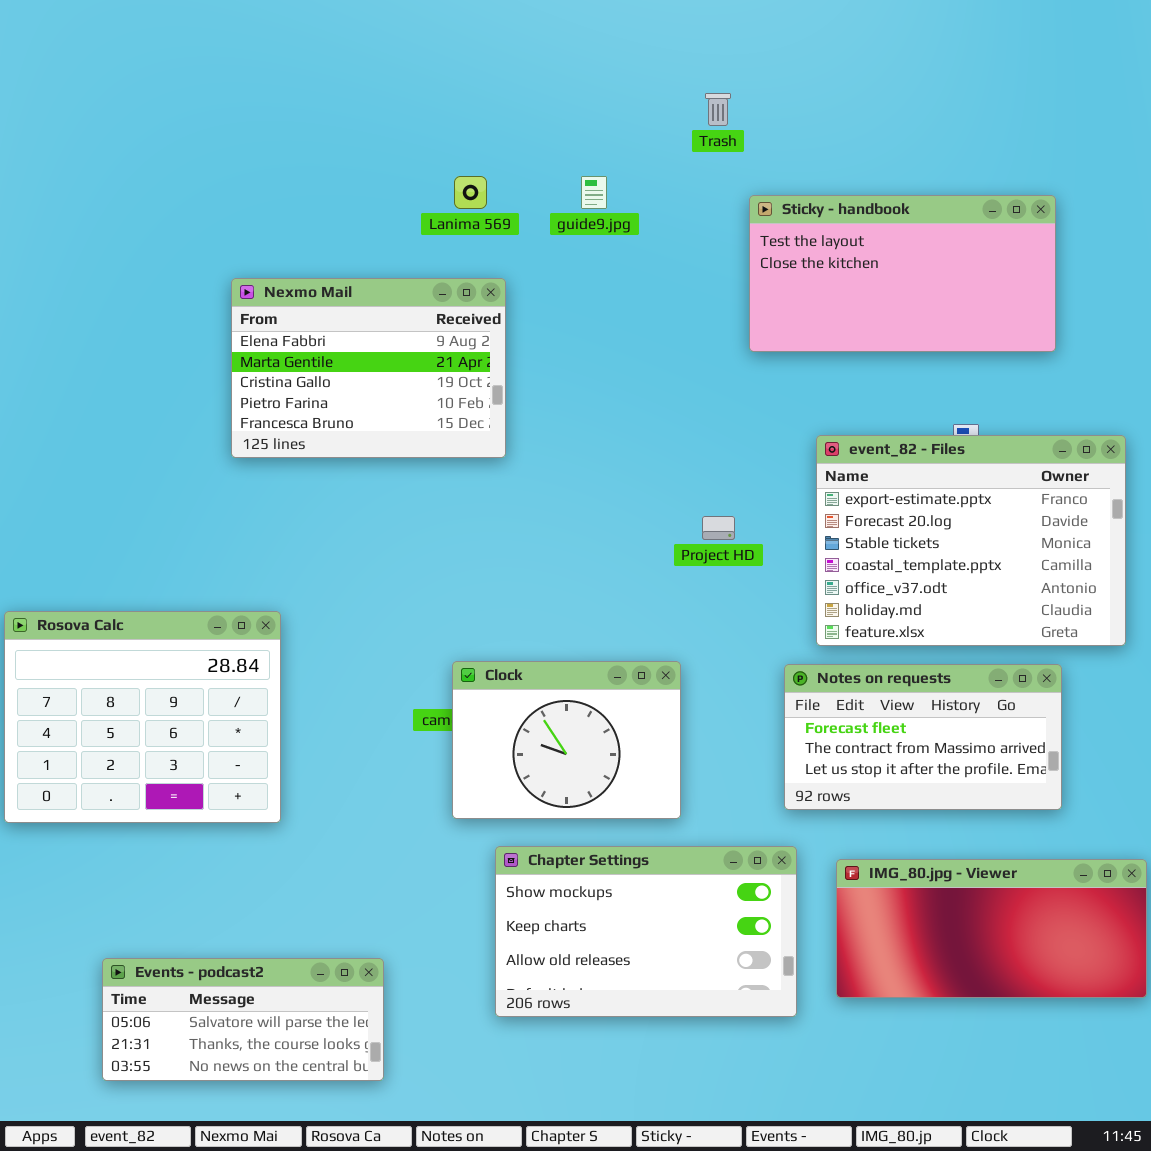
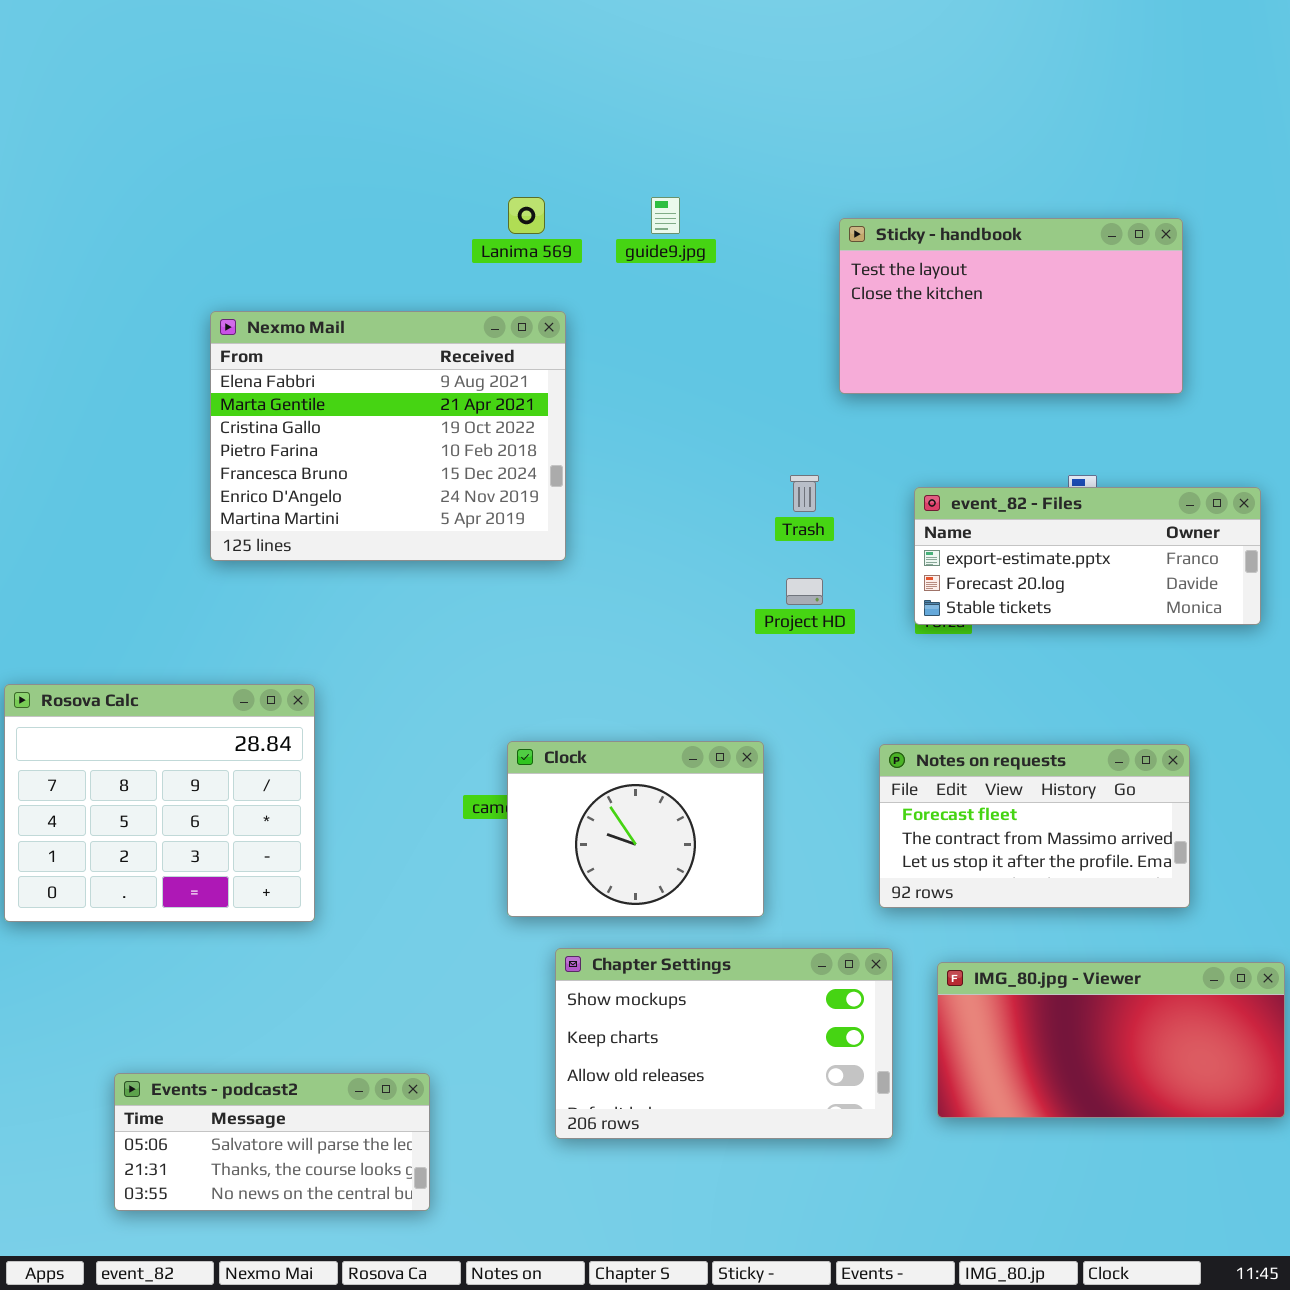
Trash: [705,93,731,126] -> [790,475,819,512], moved
Nexmo Mail: [231,278,506,458] -> [210,311,566,561], resized
event_82 - Files: [816,435,1126,646] -> [914,487,1261,625], resized

